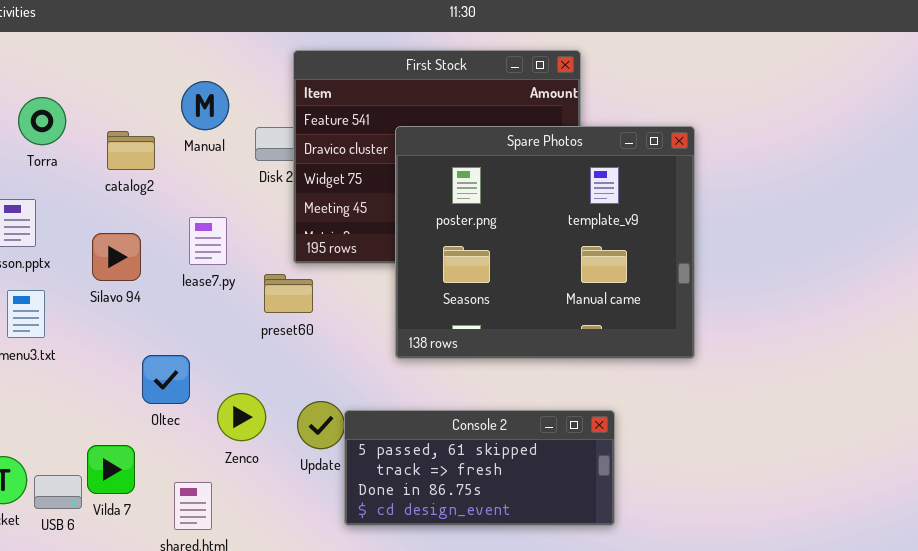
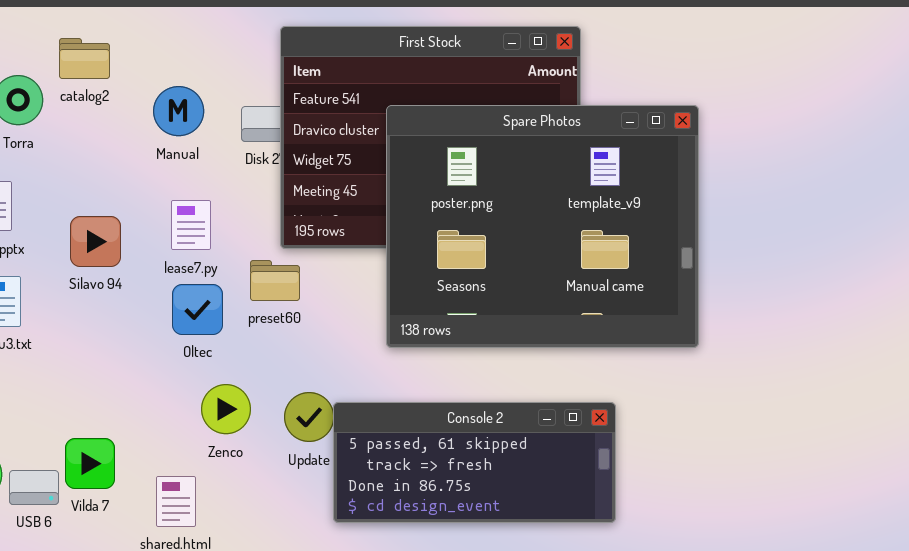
Manual: [181,81,229,130] -> [153,86,204,136], moved
catalog2: [107,131,155,170] -> [59,38,110,79], moved
Oltec: [142,355,190,404] -> [172,284,223,335], moved

